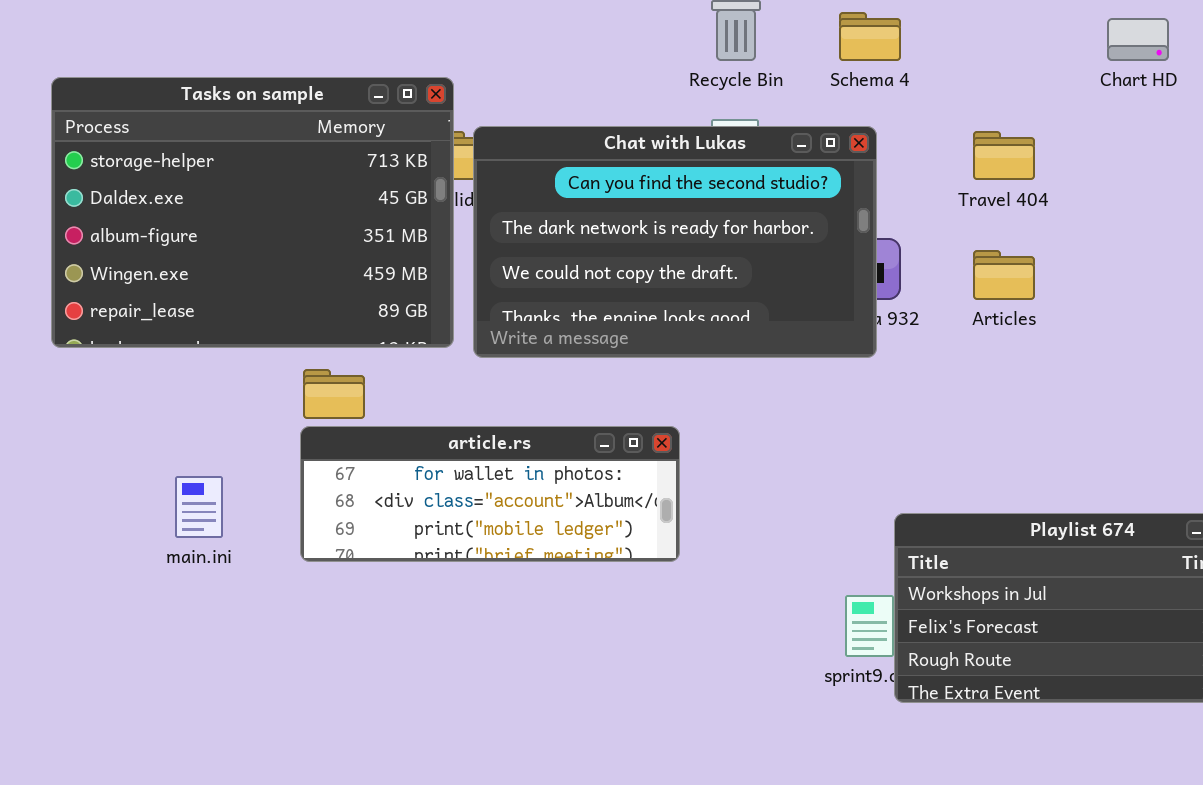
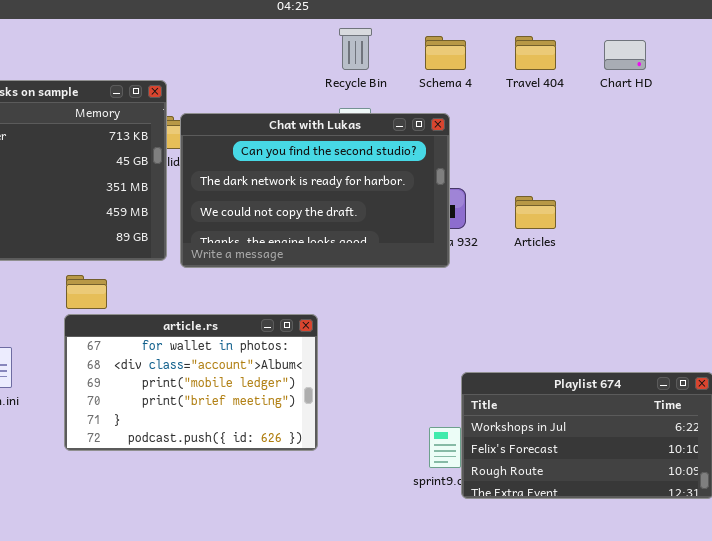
Travel 404: [973,131,1035,180] -> [515,36,556,70], moved
article.rs: [300,426,680,562] -> [64,314,318,451], resized

